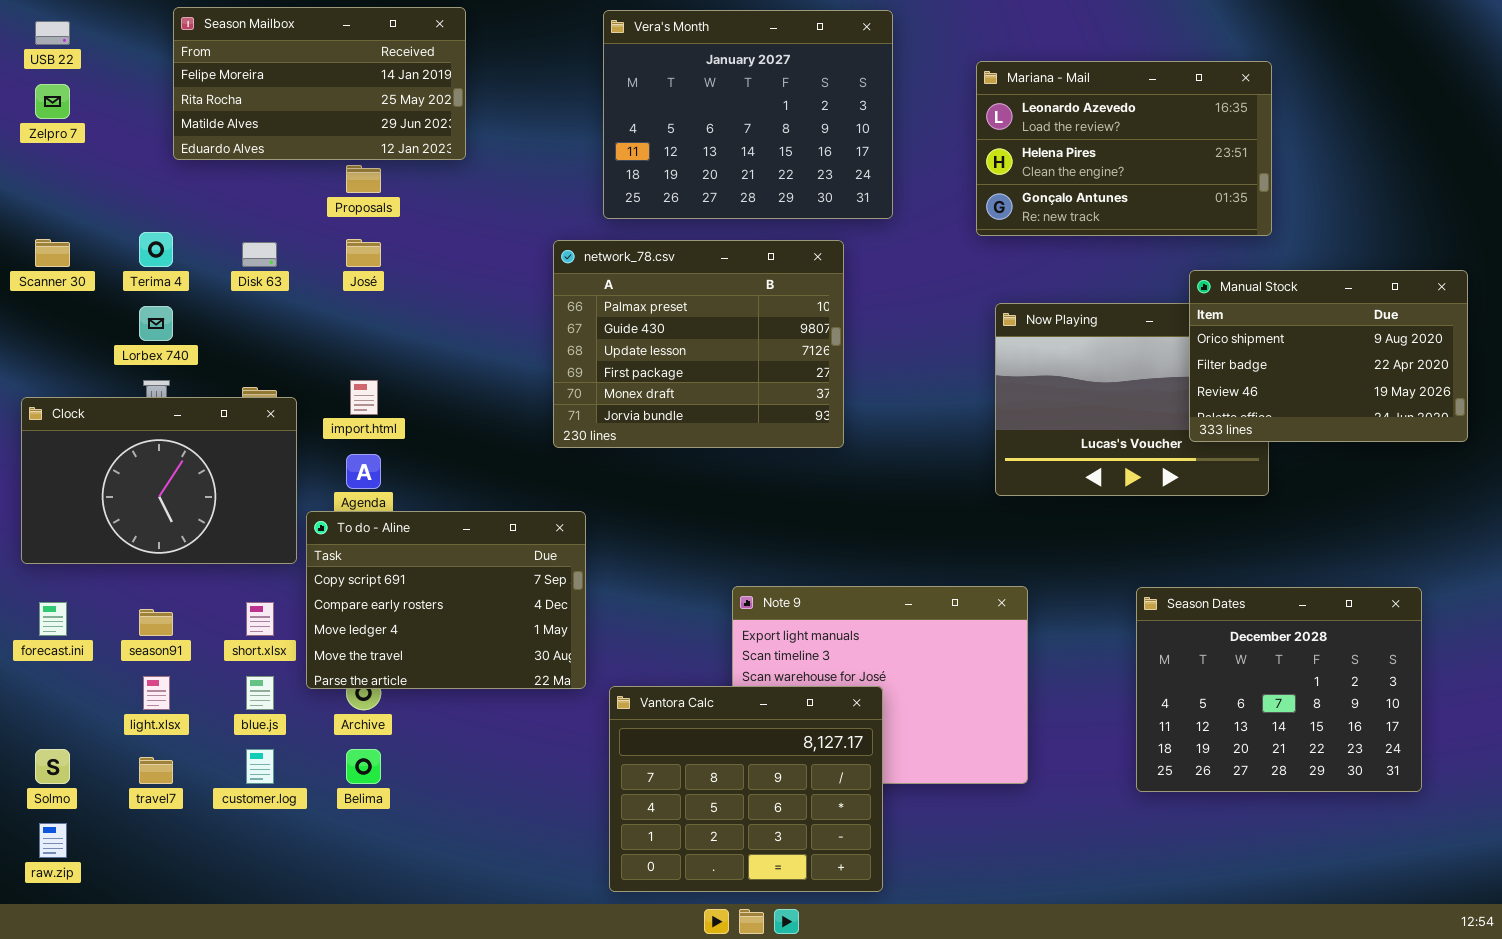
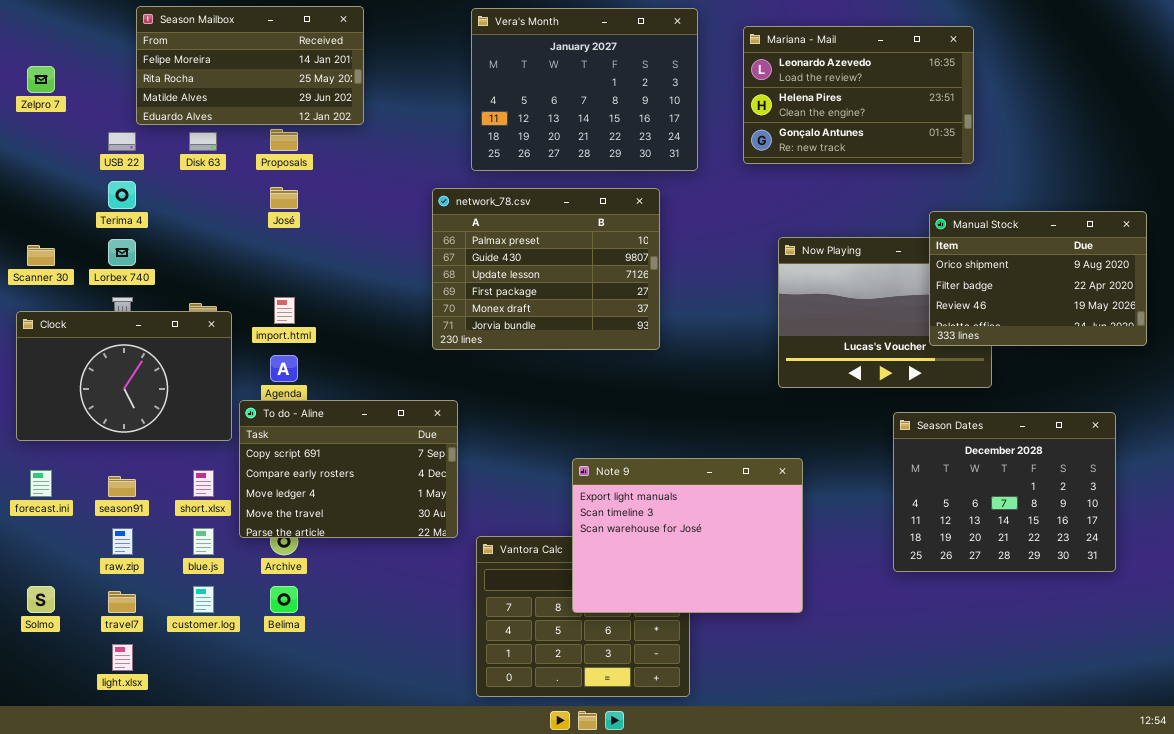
USB 22: [35,21,70,45] -> [108,132,136,151], moved
Mariana - Mail: [976,61,1272,236] -> [743,26,974,164], moved
Scanner 30: [35,239,70,267] -> [27,245,55,266], moved
Disk 63: [242,242,277,267] -> [189,132,217,151], moved
Note 9: [732,586,1028,784] -> [572,458,803,613], raised
Season Dates: [1136,587,1422,792] -> [893,412,1116,572], moved
light.xlsx: [143,676,170,710] -> [112,644,133,671], moved
raw.zip: [39,823,67,858] -> [112,528,133,555], moved

